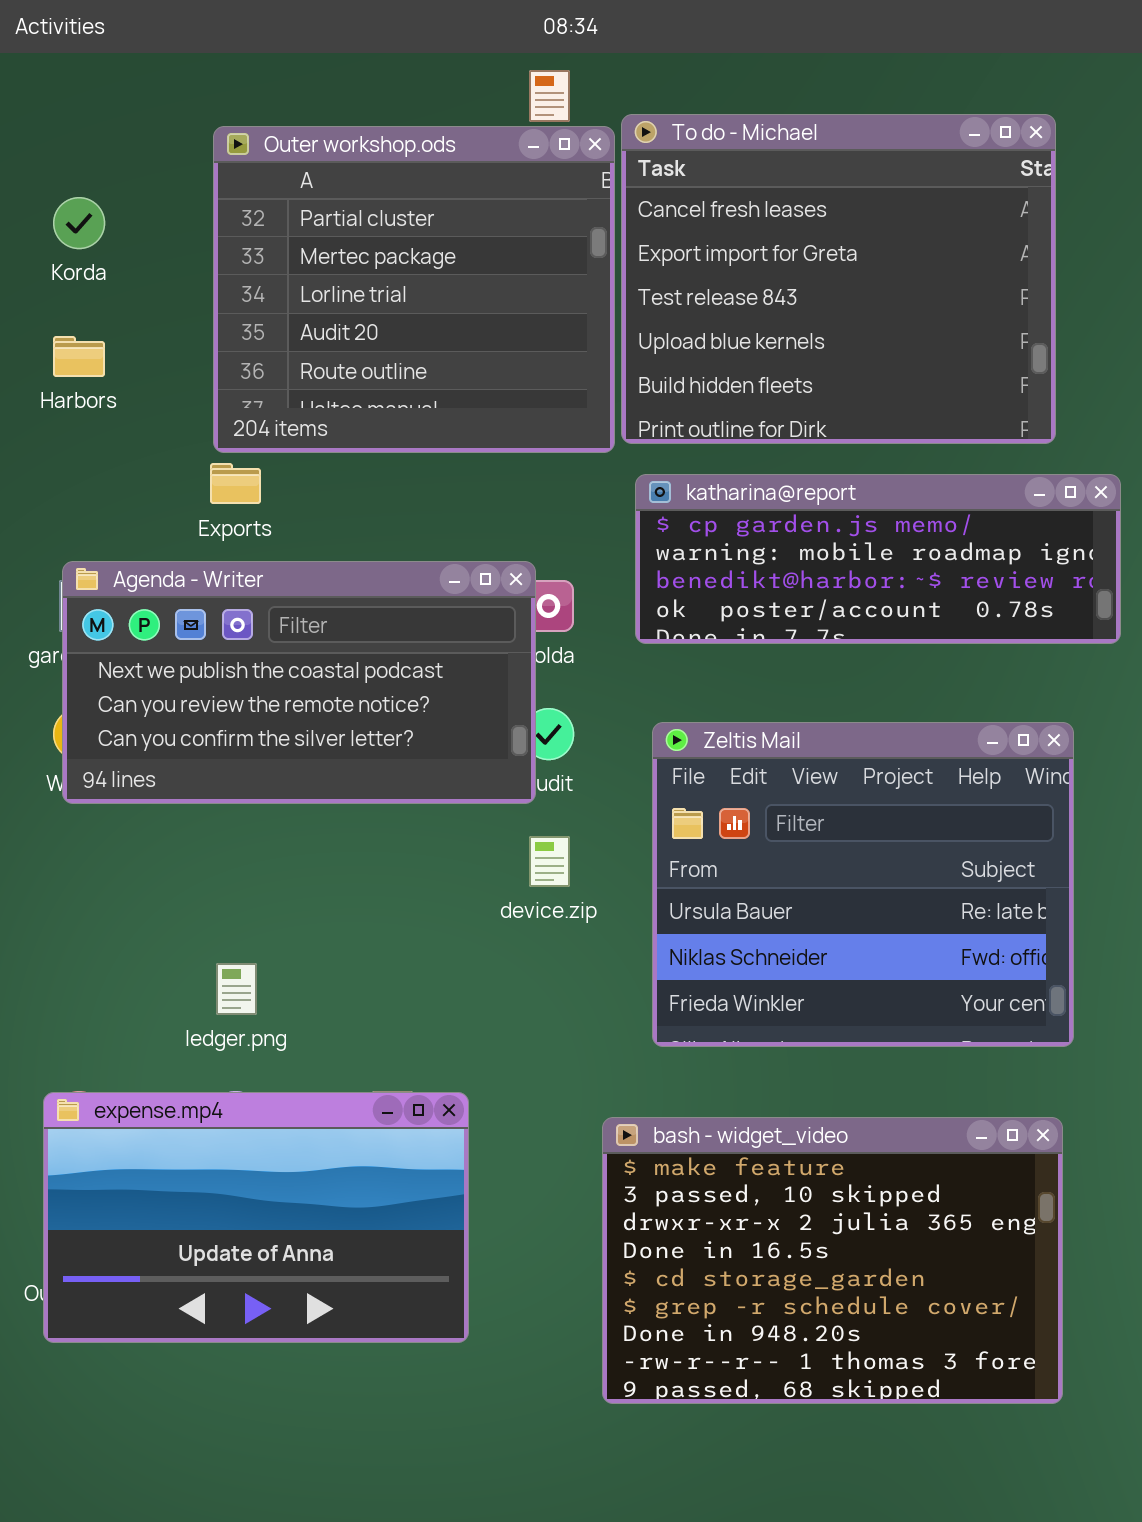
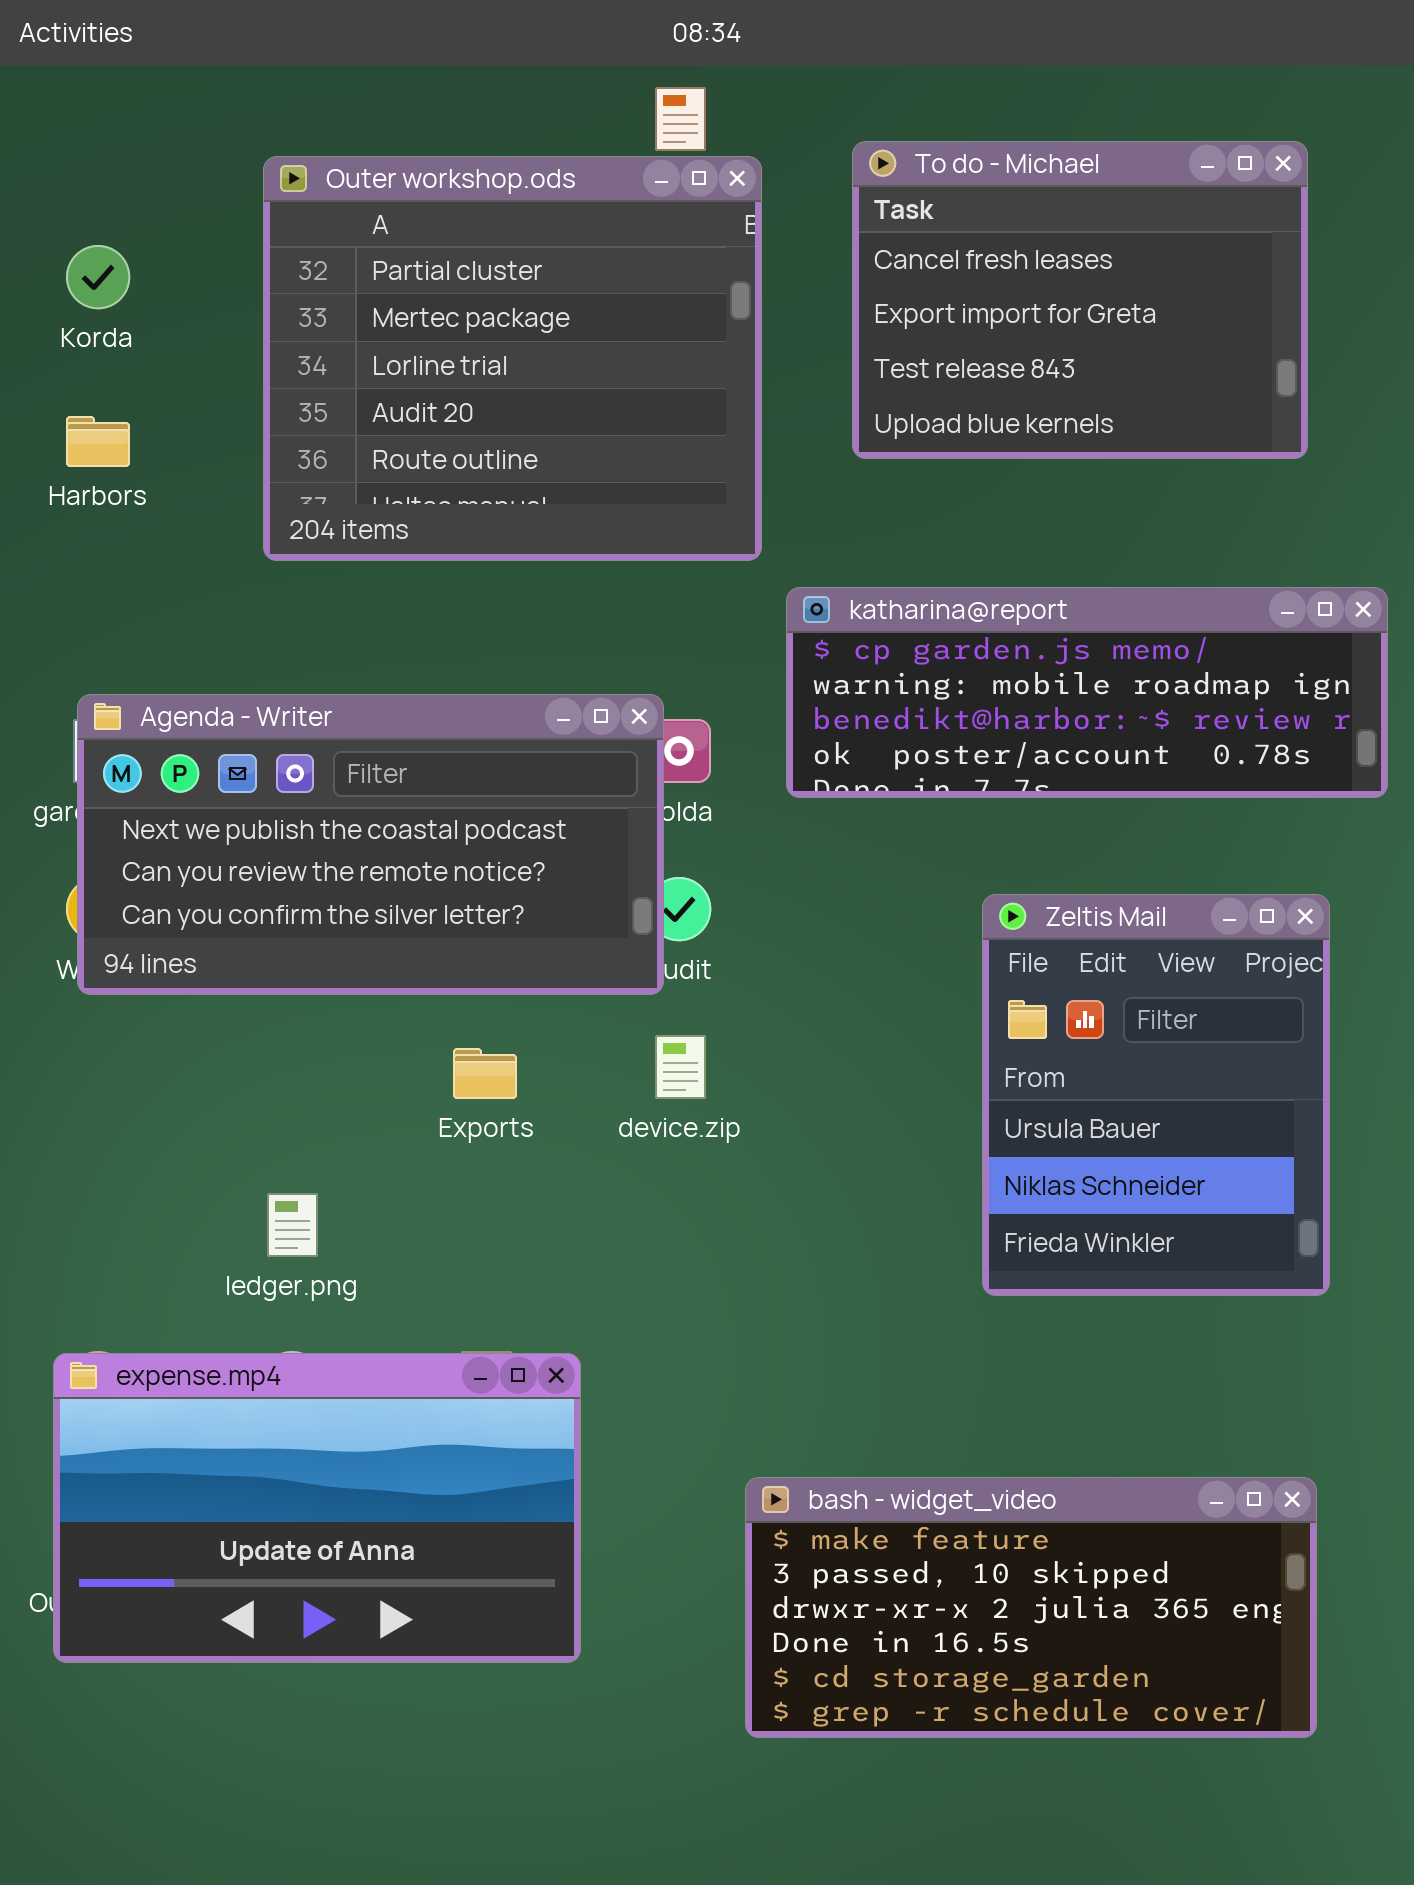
To do - Michael: [621,114,1056,444] -> [852,141,1308,459], resized
Exports: [210,463,261,504] -> [453,1048,517,1099], moved
Zeltis Mail: [652,722,1074,1047] -> [982,894,1330,1296], resized
bash - widget_video: [602,1117,1063,1404] -> [745,1477,1317,1738], resized

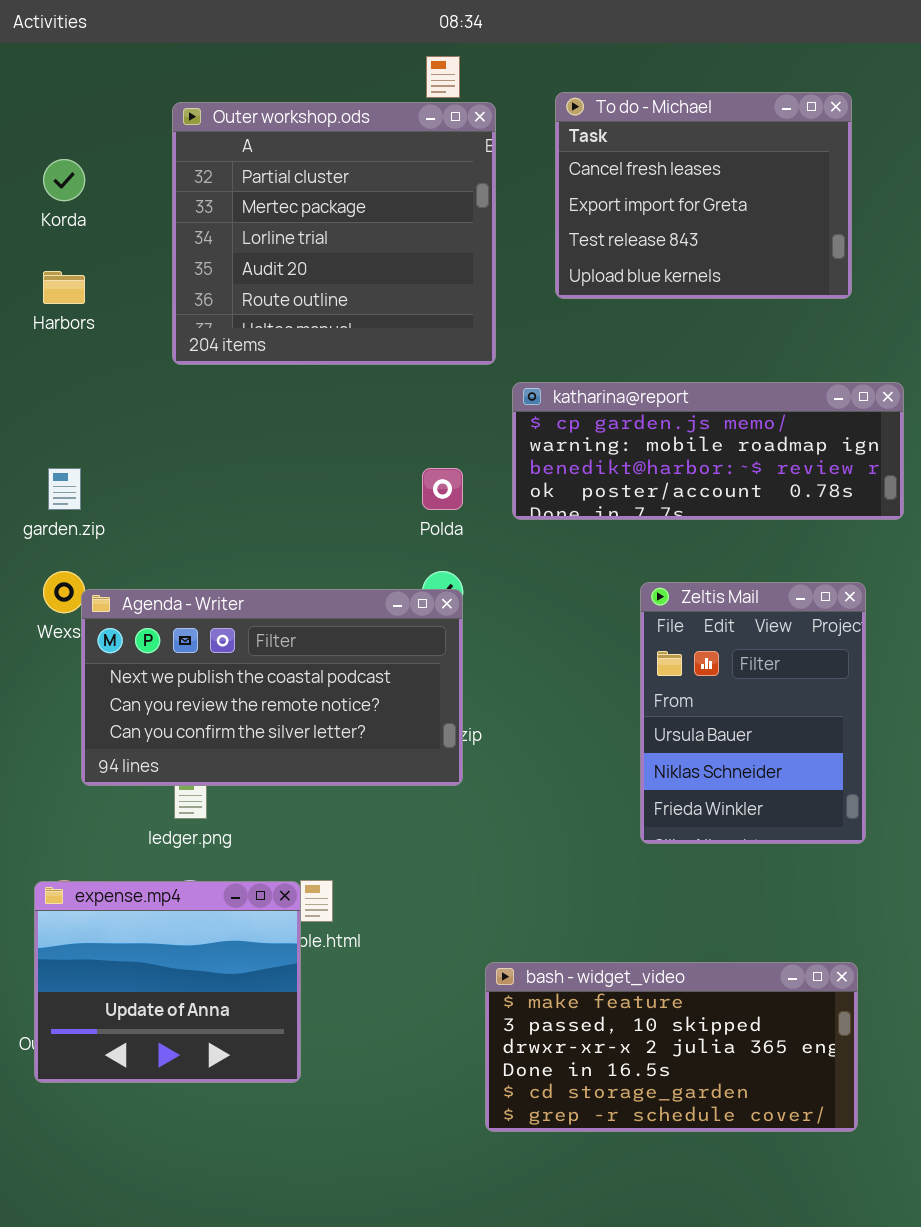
Agenda - Writer: [77,694,664,995] -> [81,589,463,786], moved
expense.mp4: [53,1353,581,1663] -> [34,881,301,1083], resized

